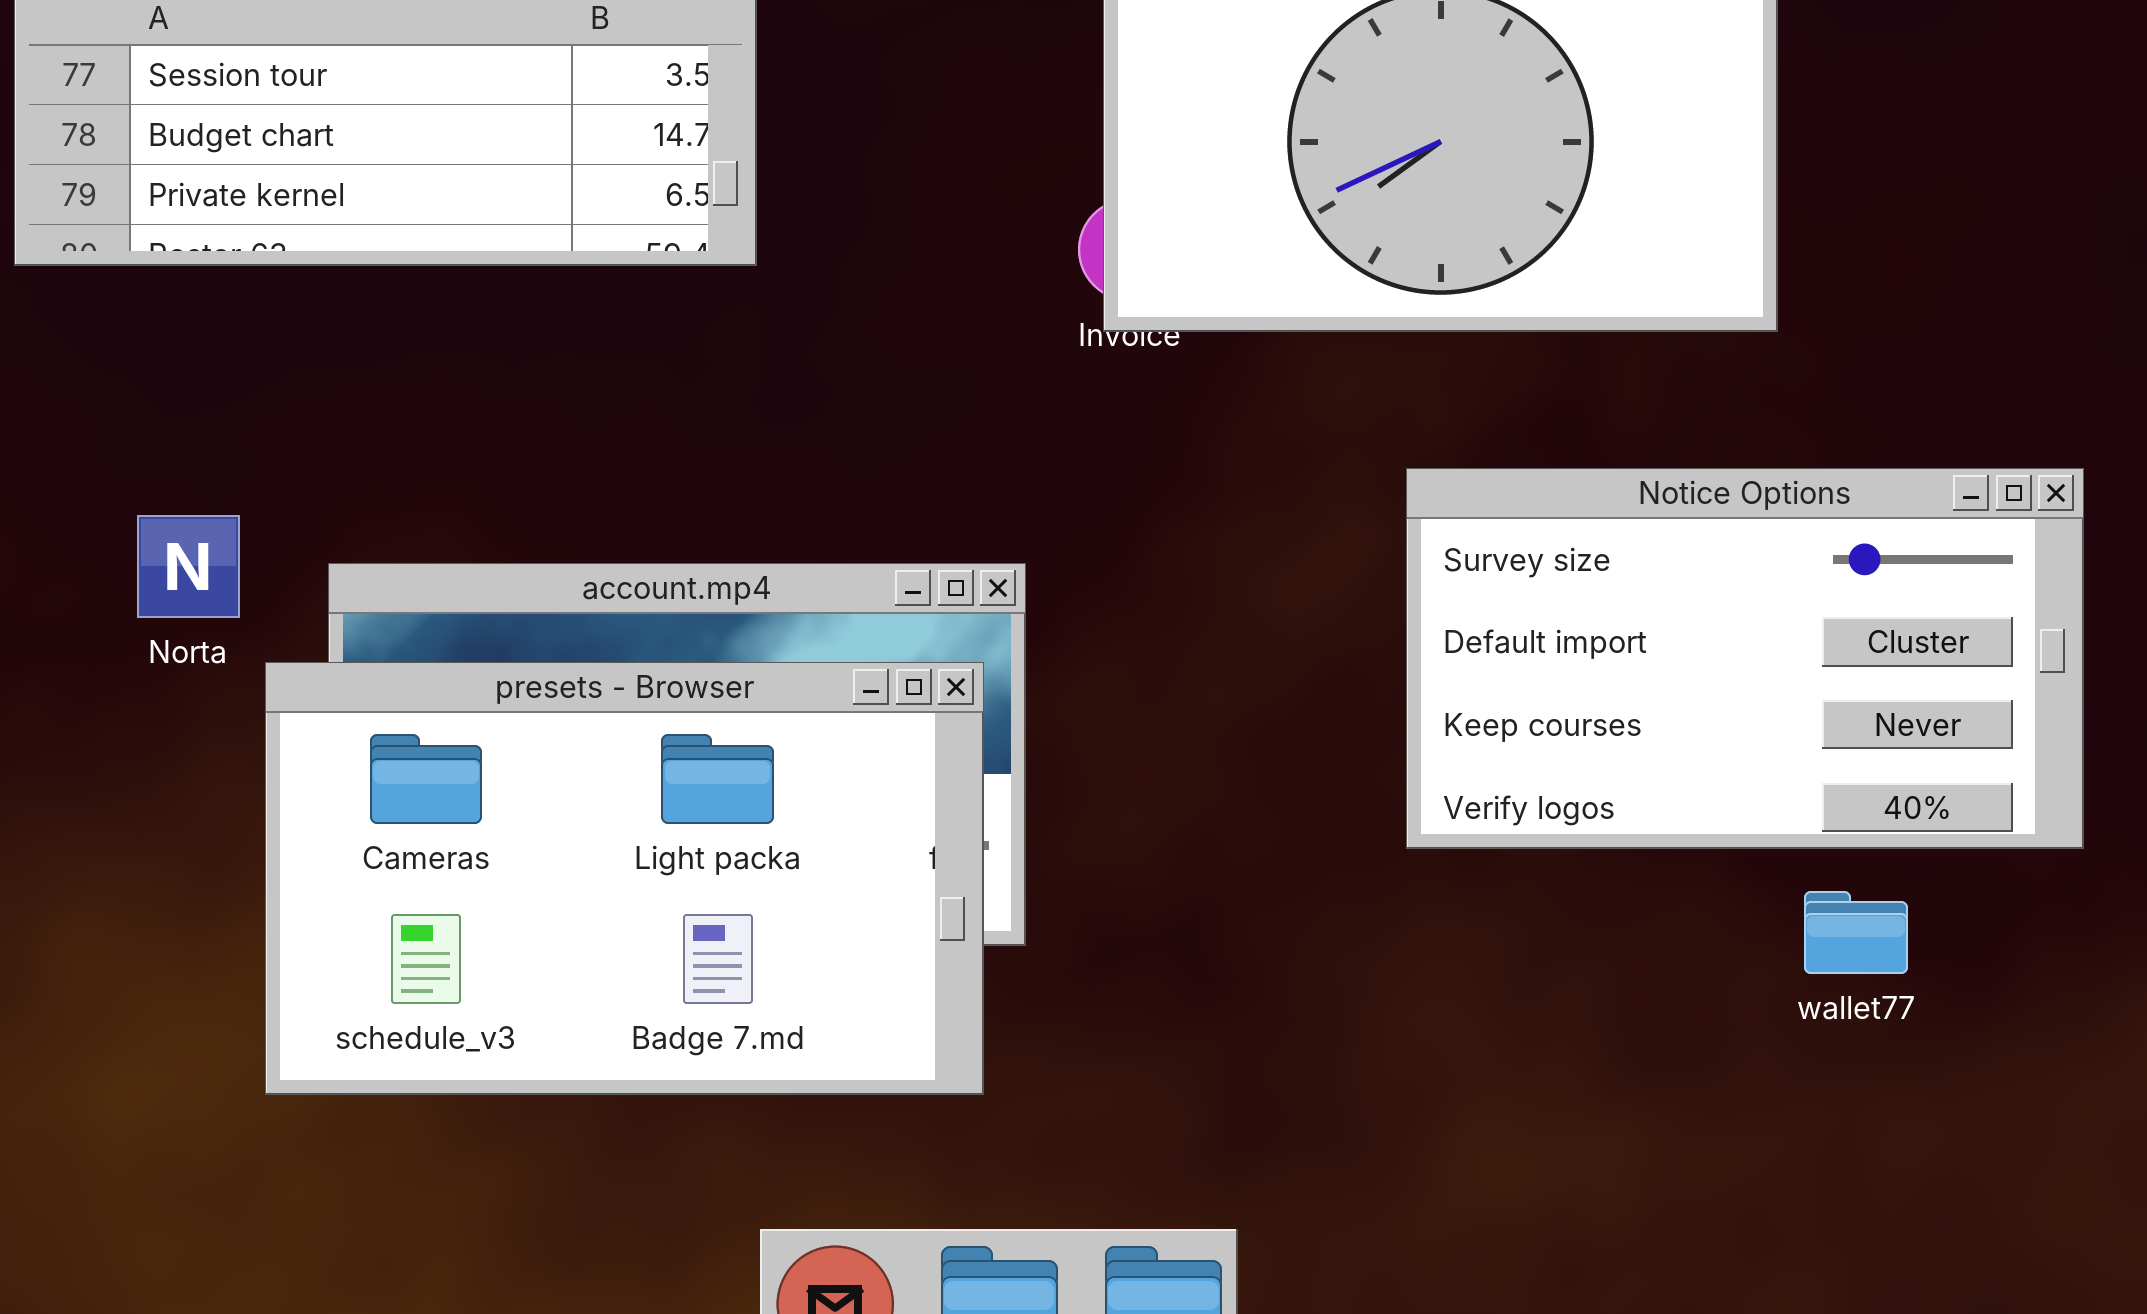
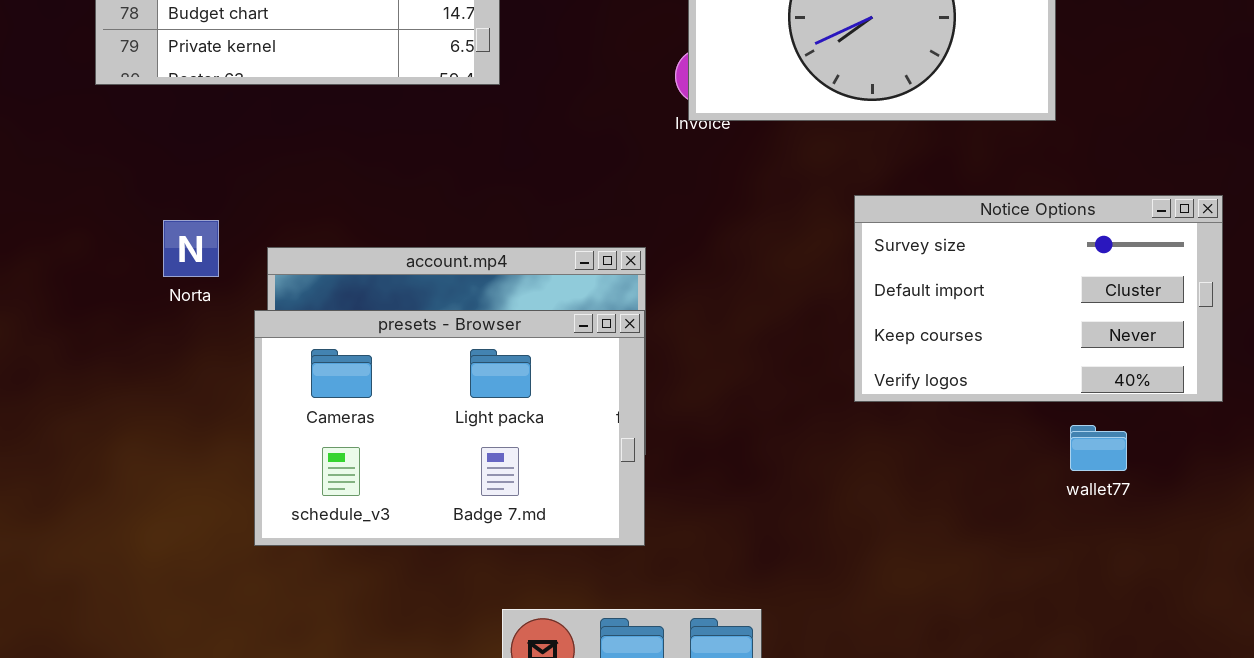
presets - Browser: [265,662,984,1095] -> [254,310,645,546], moved

